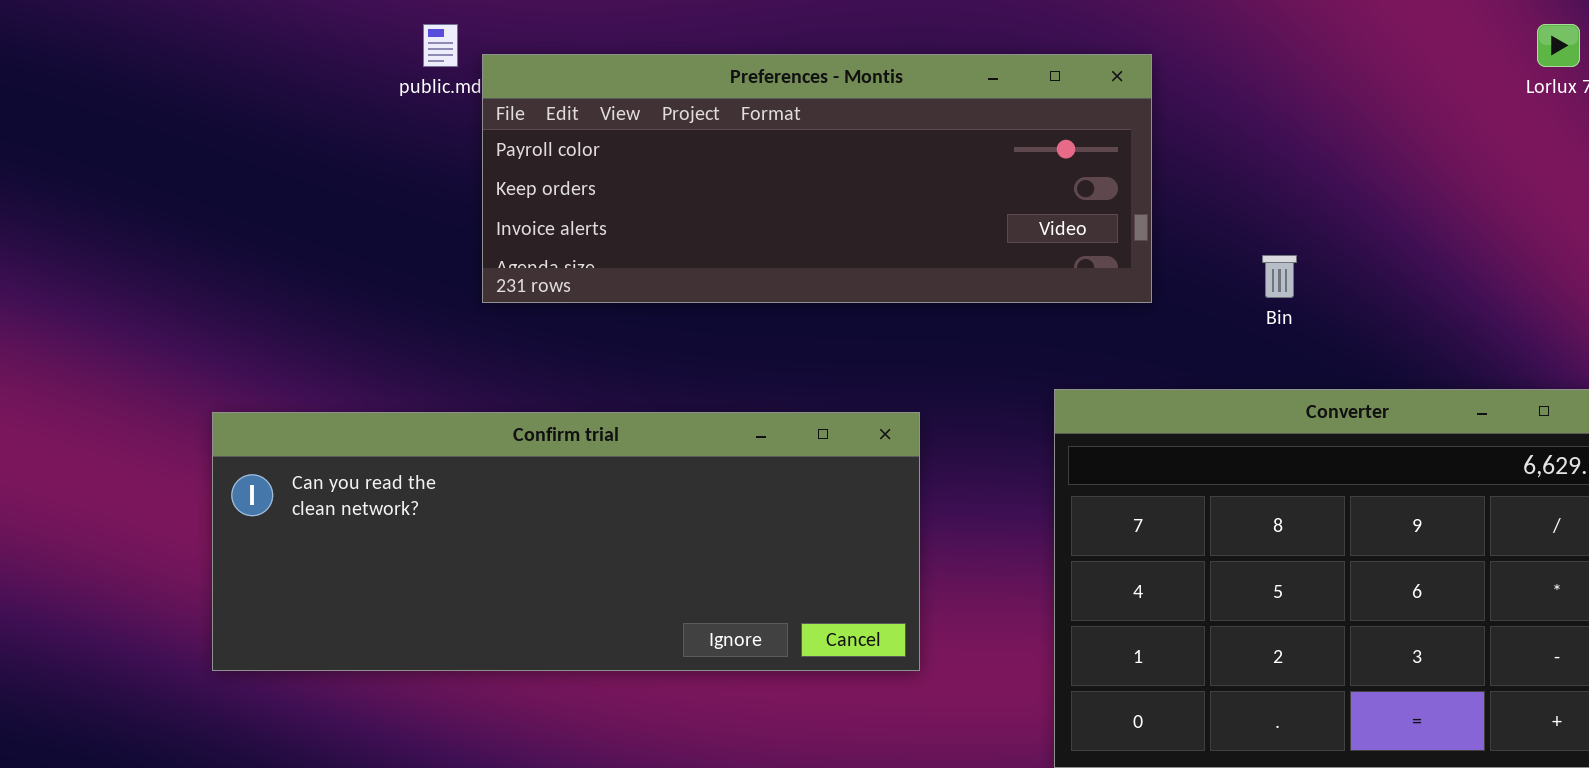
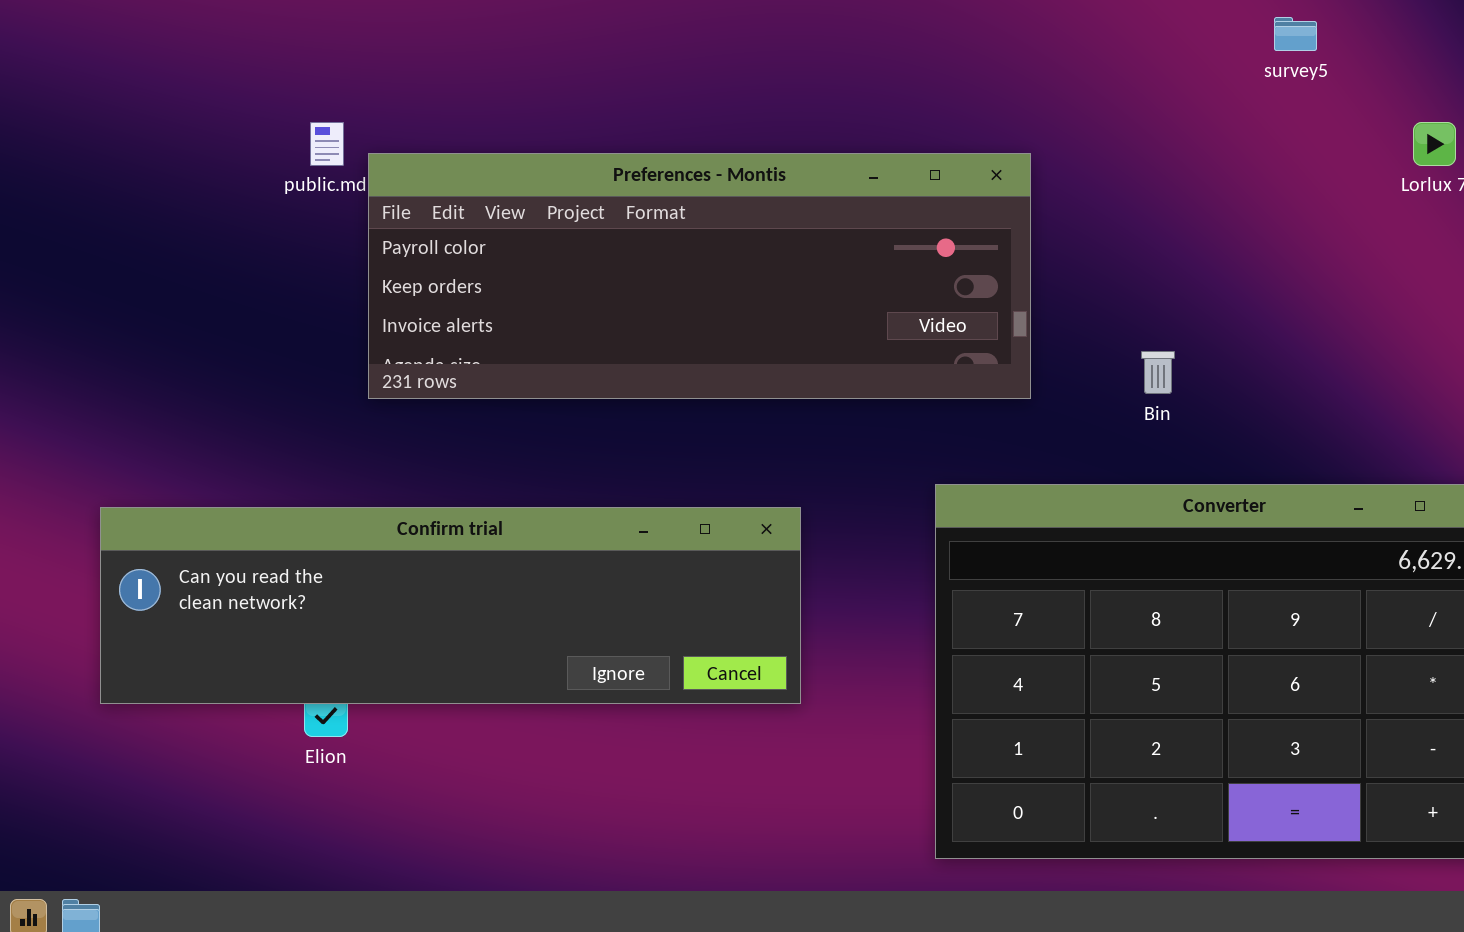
Confirm trial: [212,412,920,671] -> [100,507,801,704], resized

